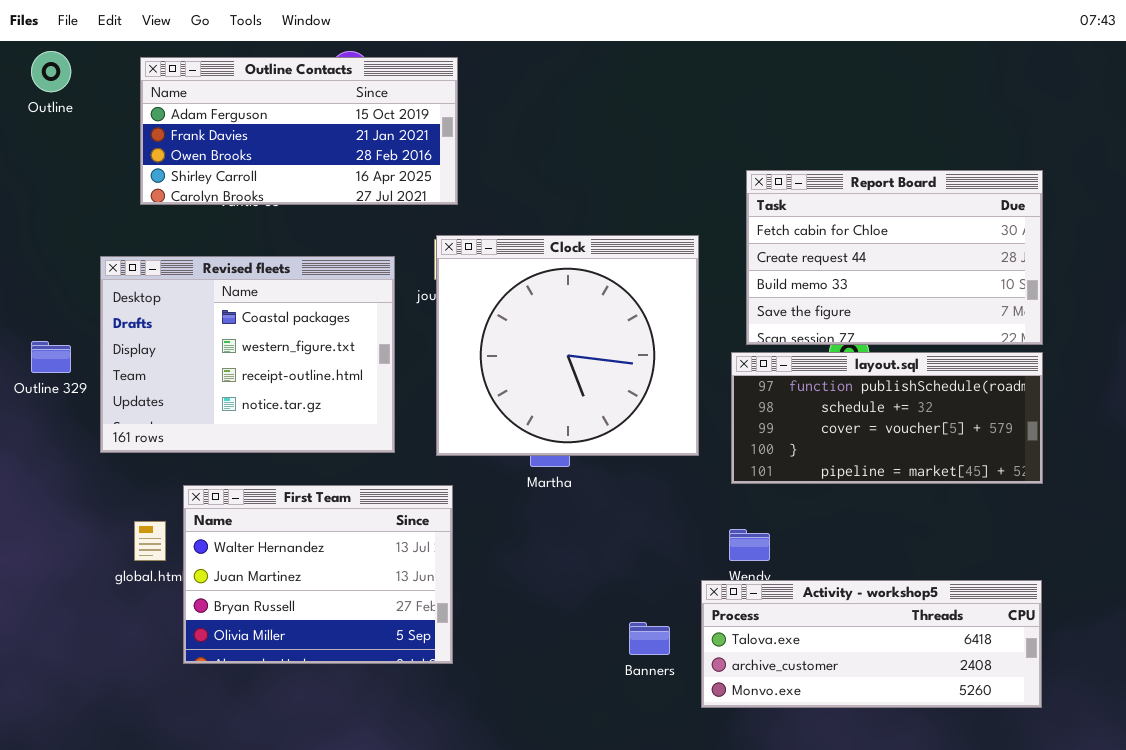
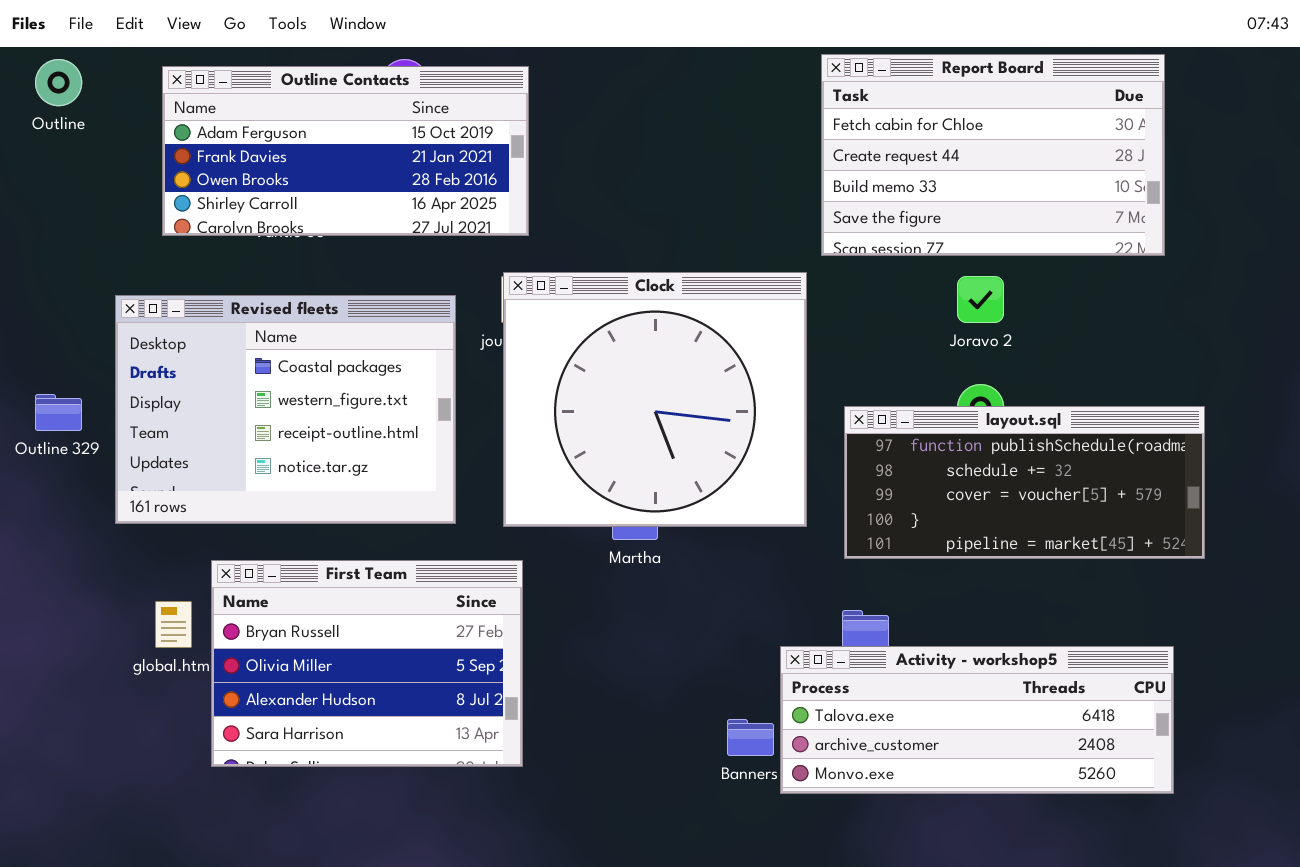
Report Board: [746,170,1043,345] -> [821,54,1165,256], moved
First Team: [183,485,453,664] -> [211,560,523,767], scrolled down 2 rows
Activity - workshop5: [701,580,1042,708] -> [780,646,1174,794], moved

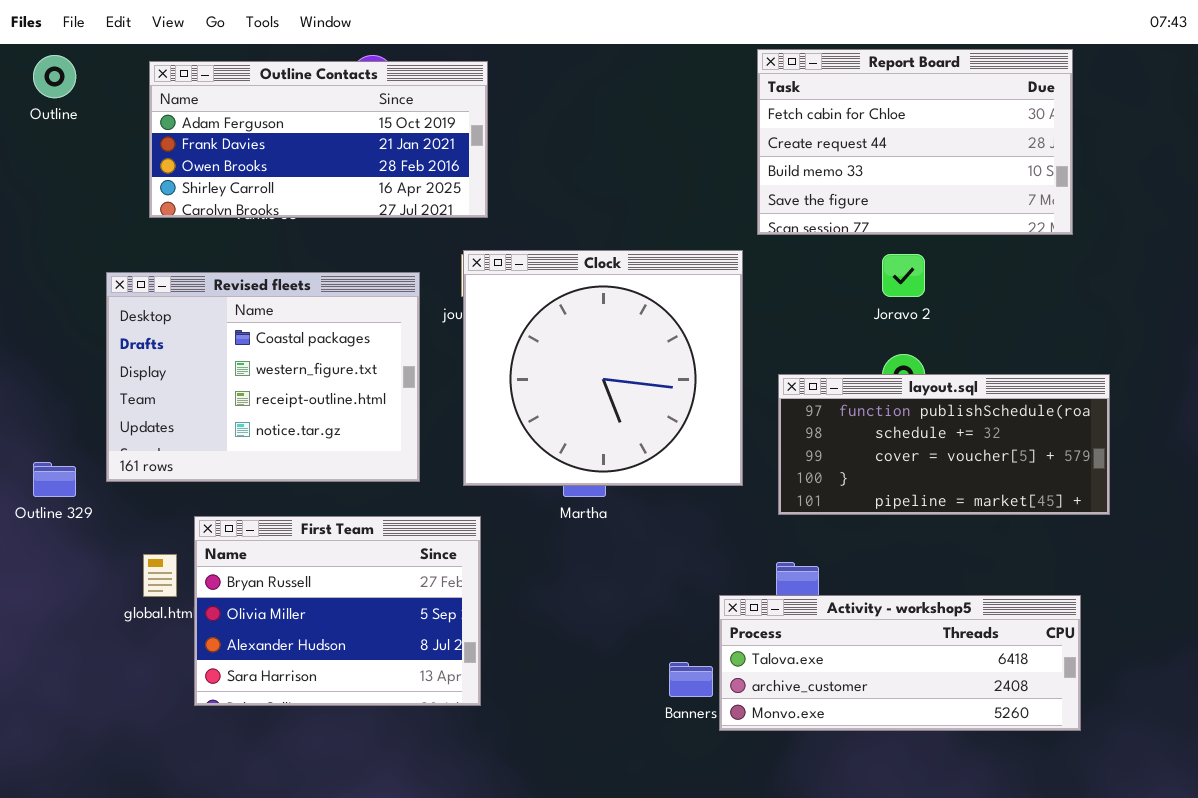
Outline 329: [35,394,82,431] -> [33,462,76,497], moved

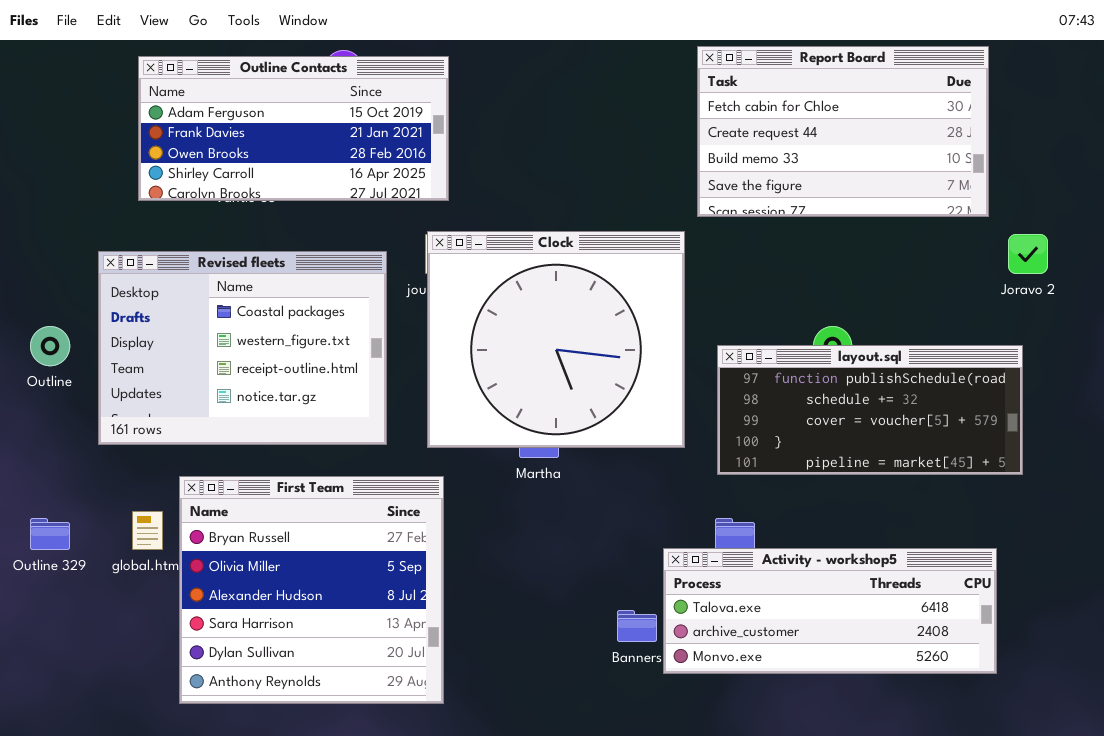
Outline: [33,55,76,98] -> [30,326,70,366], moved
Joravo 2: [882,254,925,297] -> [1008,234,1048,274], moved
Outline 329: [33,462,76,497] -> [30,518,70,550], moved
First Team: [194,516,481,706] -> [179,476,444,704], resized

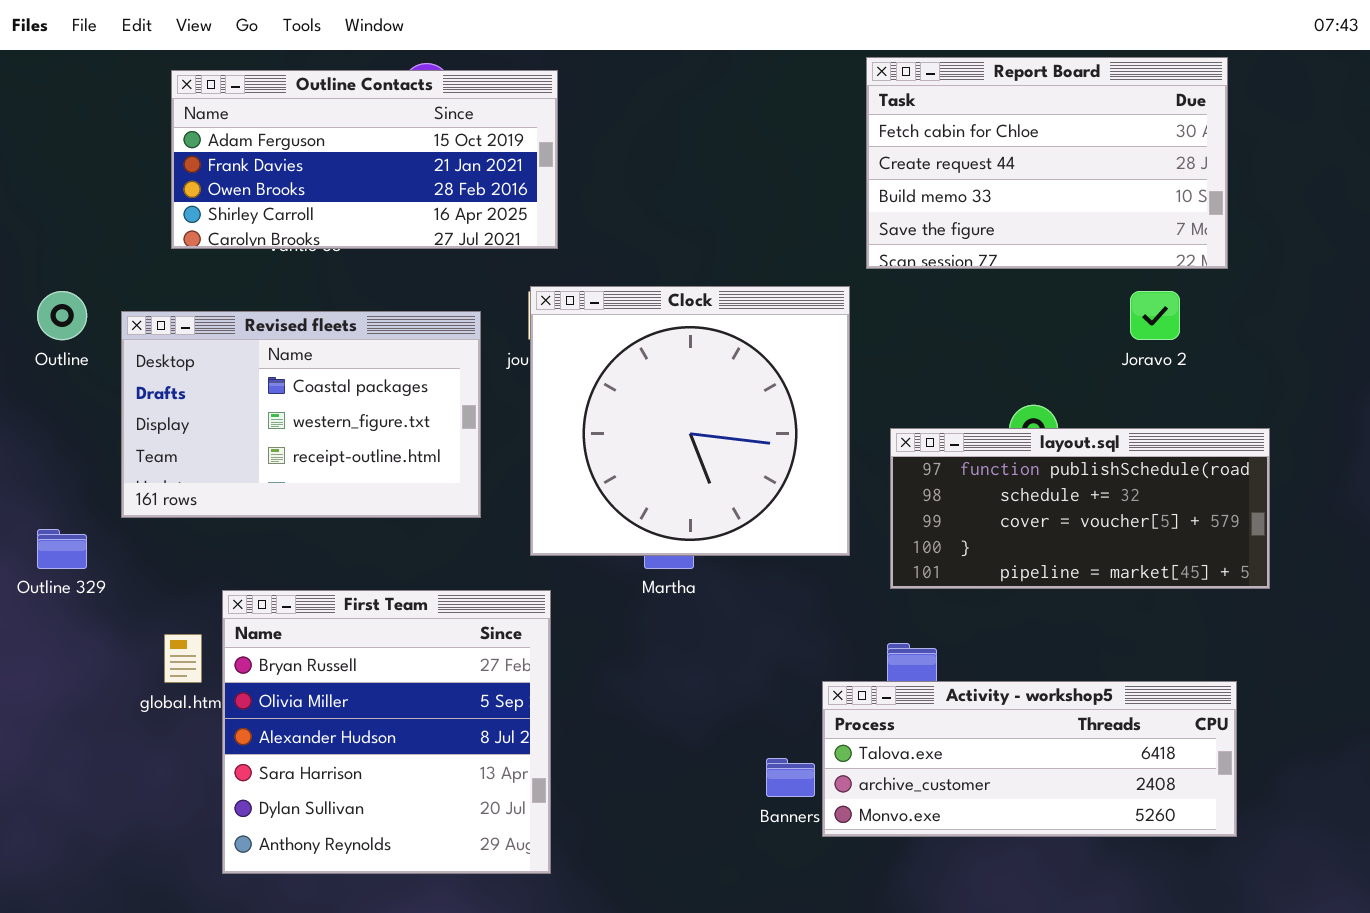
Joravo 2: [1008,234,1048,274] -> [1130,291,1180,340], moved
Revised fleets: [98,251,387,445] -> [121,311,481,518], resized
Outline: [30,326,70,366] -> [37,291,87,340], moved
Outline 329: [30,518,70,550] -> [37,529,87,569], moved

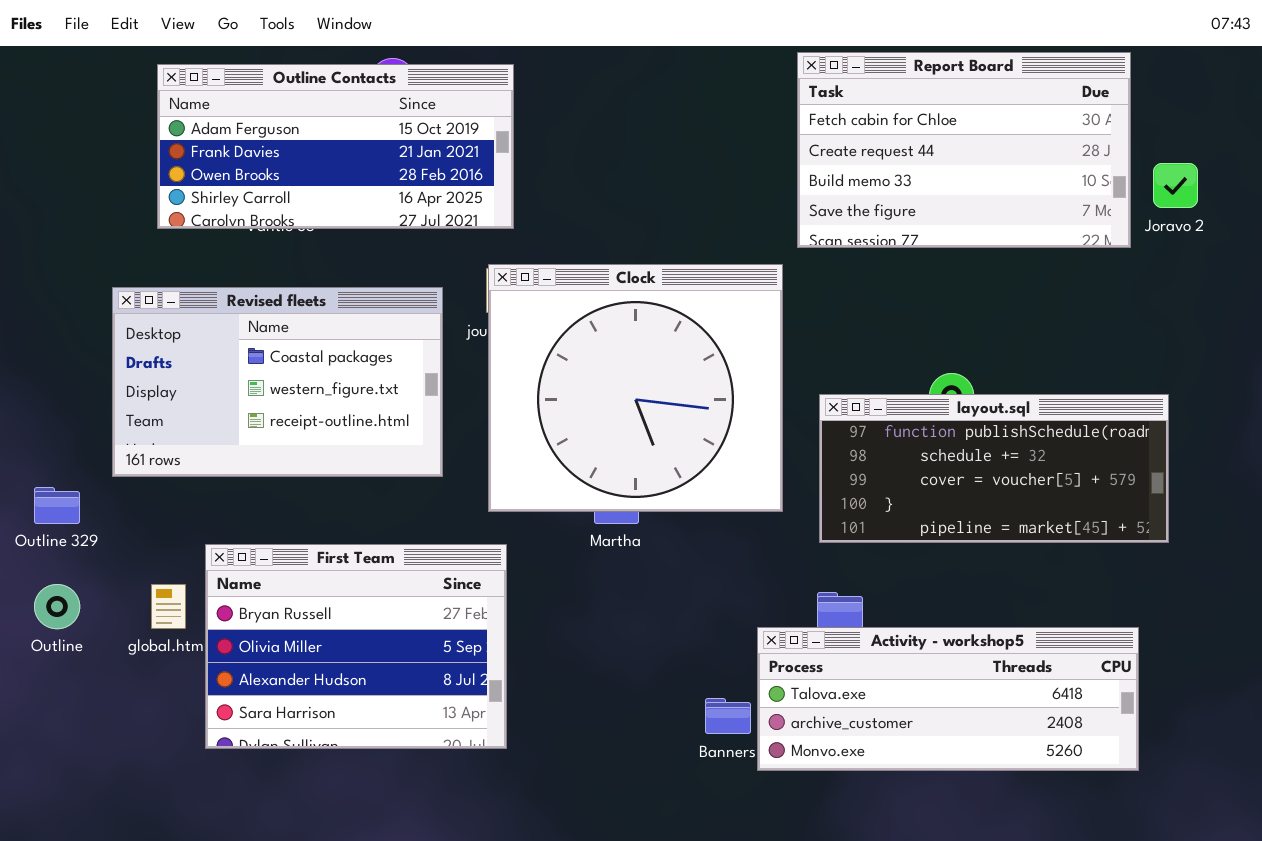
Outline: [37,291,87,340] -> [34,584,80,629], moved
Joravo 2: [1130,291,1180,340] -> [1153,163,1198,208], moved
First Team: [222,590,551,874] -> [205,544,507,749], resized

